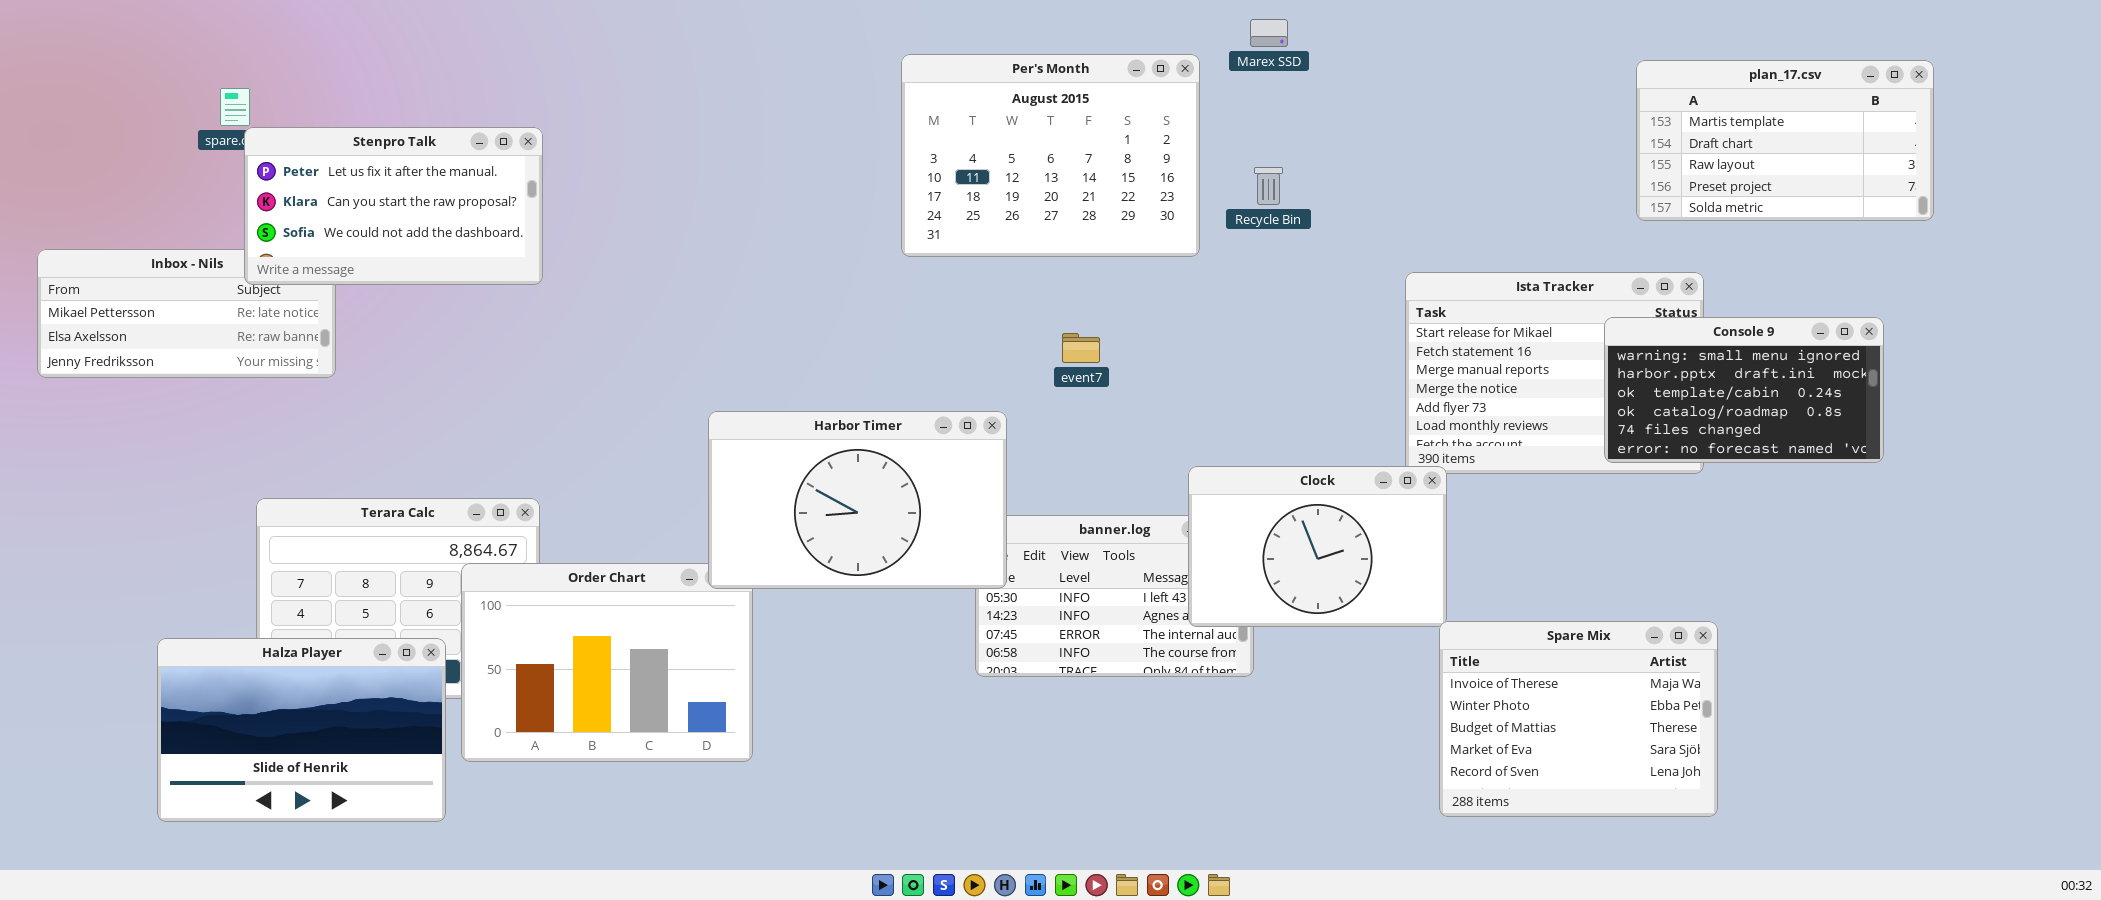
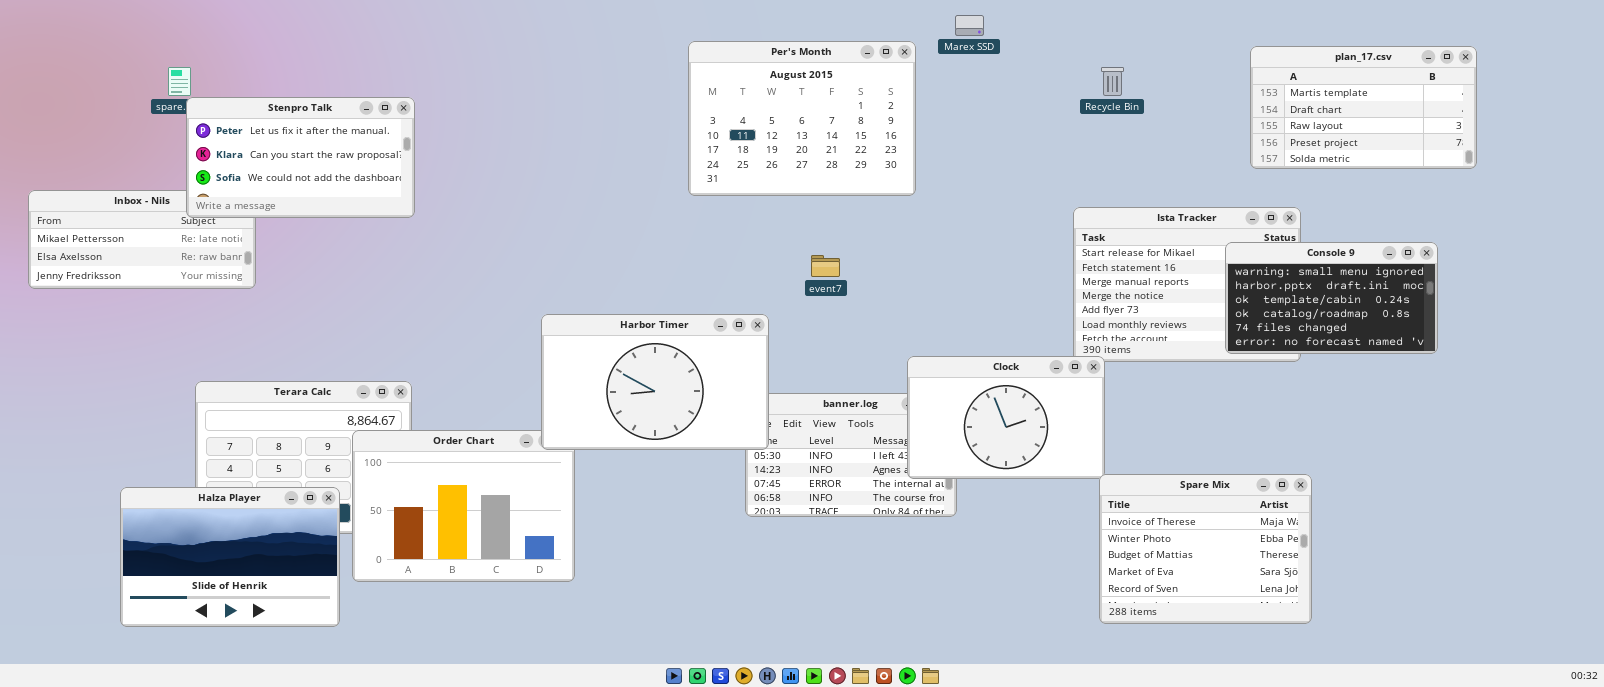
Recycle Bin: [1254,167,1283,205] -> [1101,67,1124,96], moved

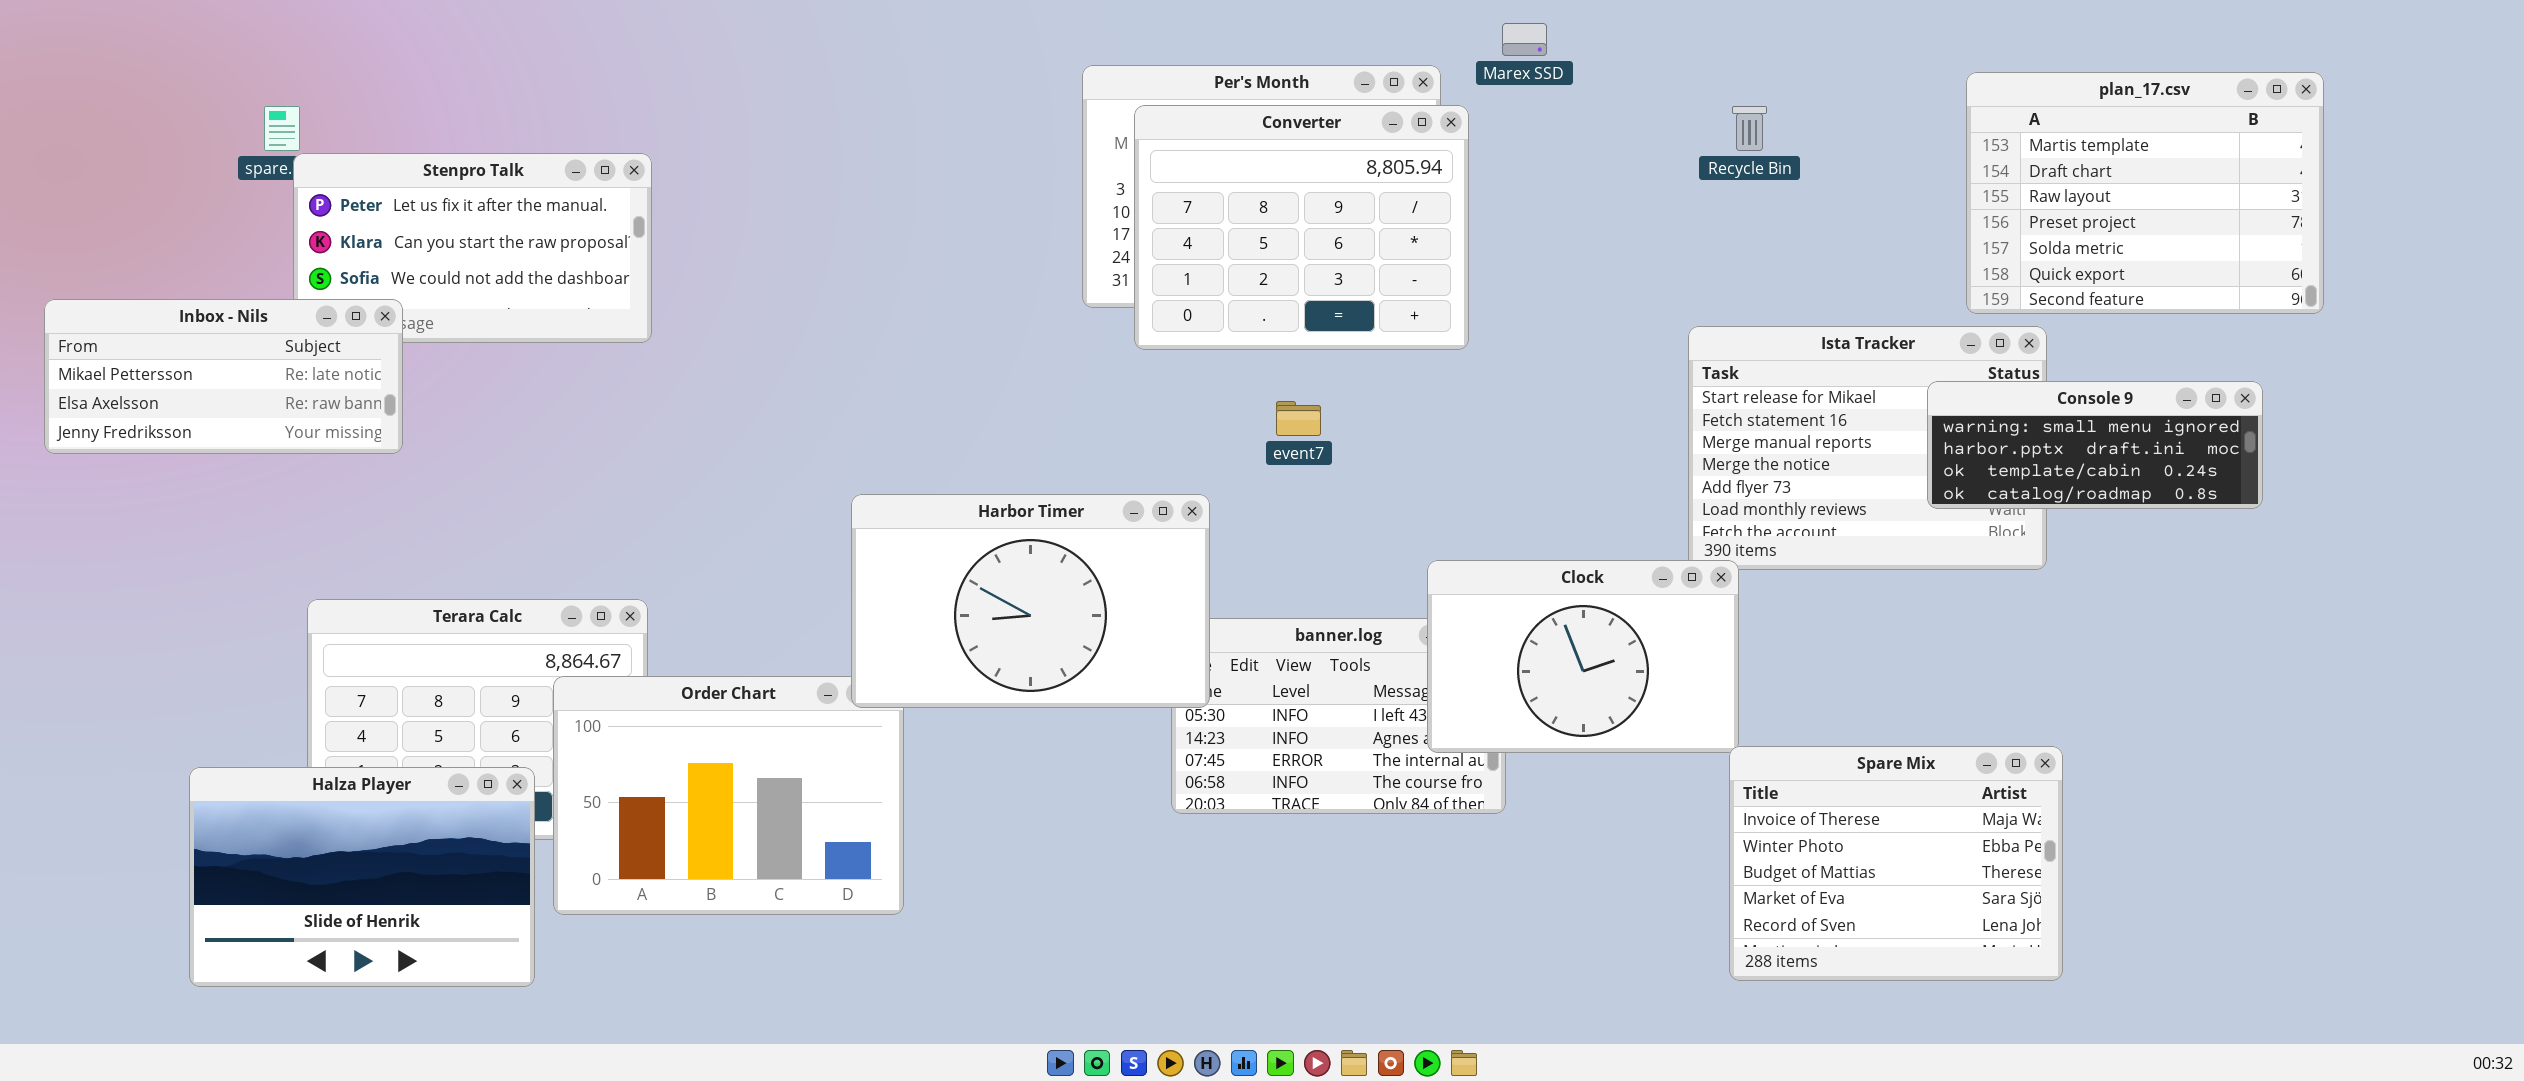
plan_17.csv: [1250,46,1477,169] -> [1966,72,2324,314], resized
Converter: none -> [1134,105,1469,350], opened
Inbox - Nils: [28,190,256,289] -> [44,299,403,454], raised
Console 9: [1225,242,1438,354] -> [1927,381,2263,509], resized

